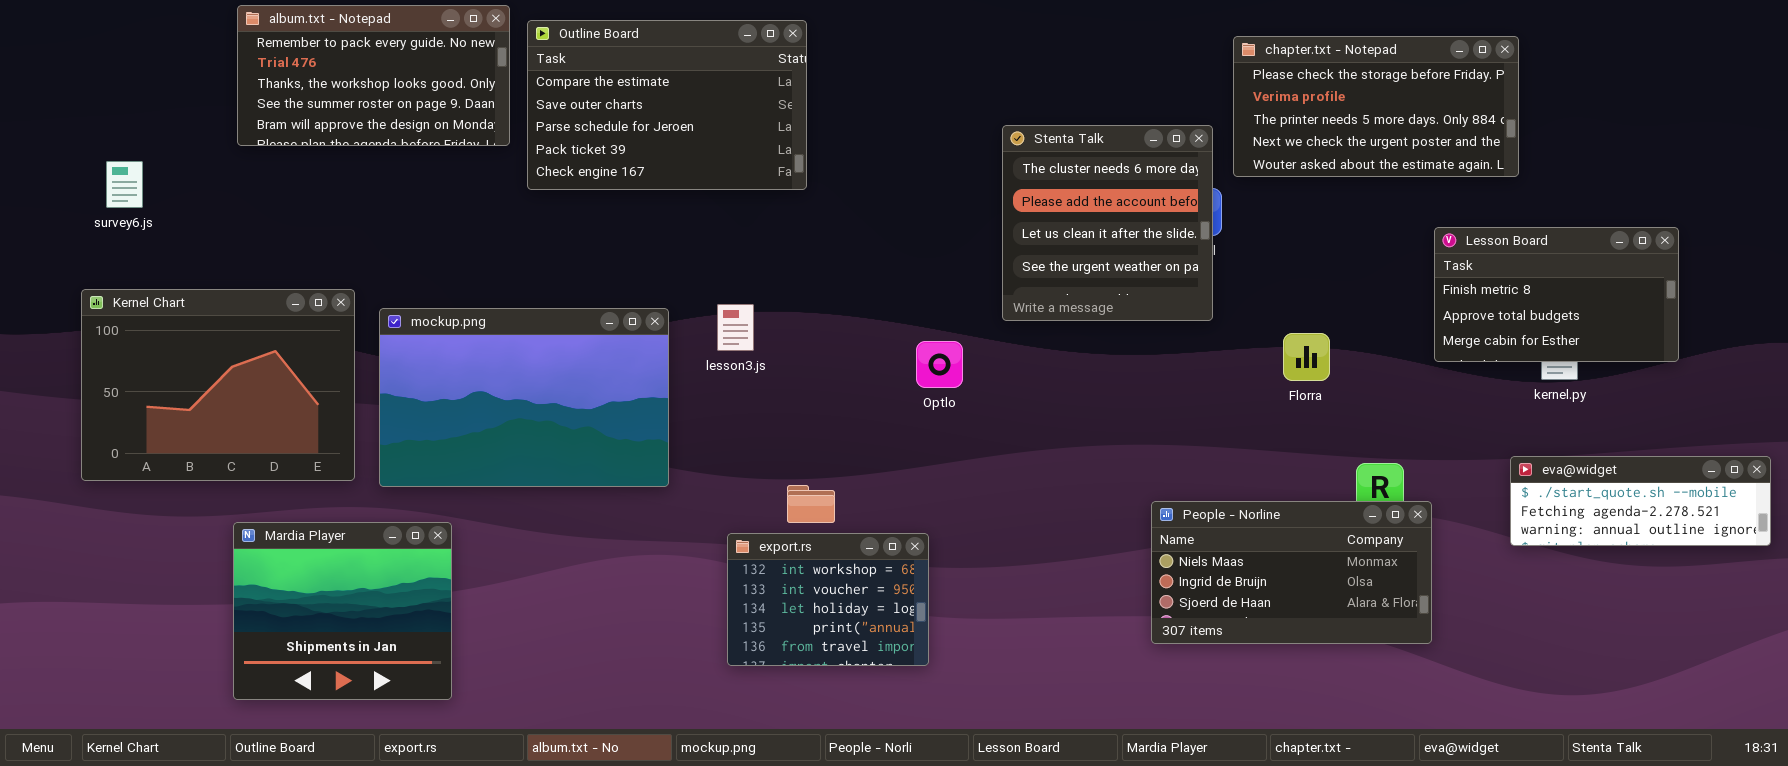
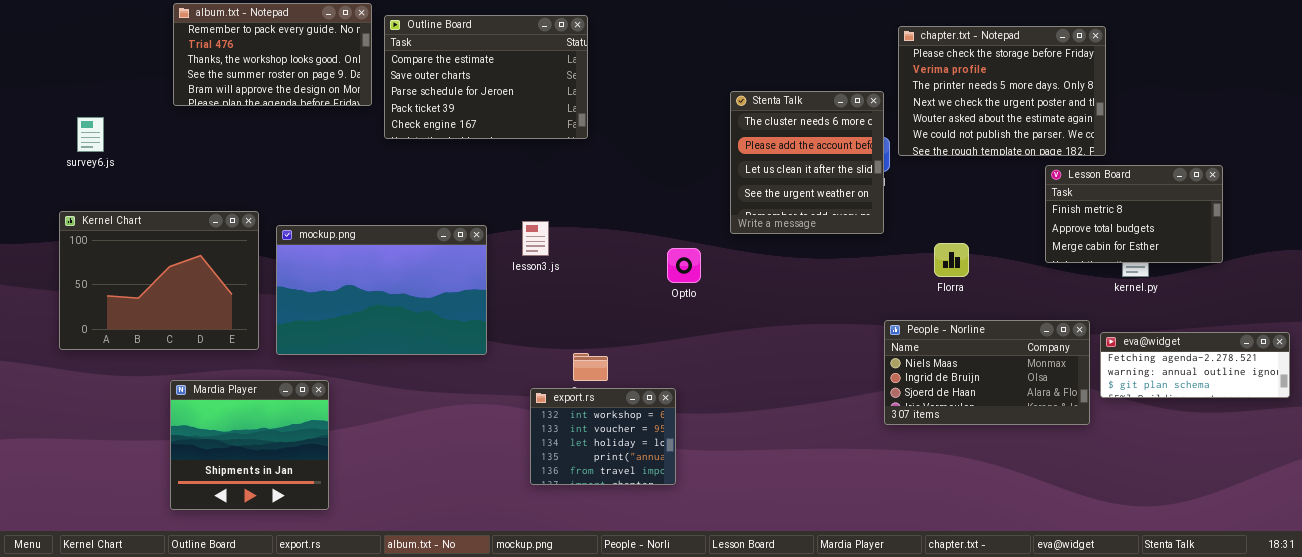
chapter.txt - Notepad: [1233,36,1519,177] -> [898,26,1106,156], resized
eva@widget: [1510,456,1771,546] -> [1100,332,1290,398], scrolled down 1 row
People - Norline: [1151,501,1432,644] -> [884,320,1090,425], moved

